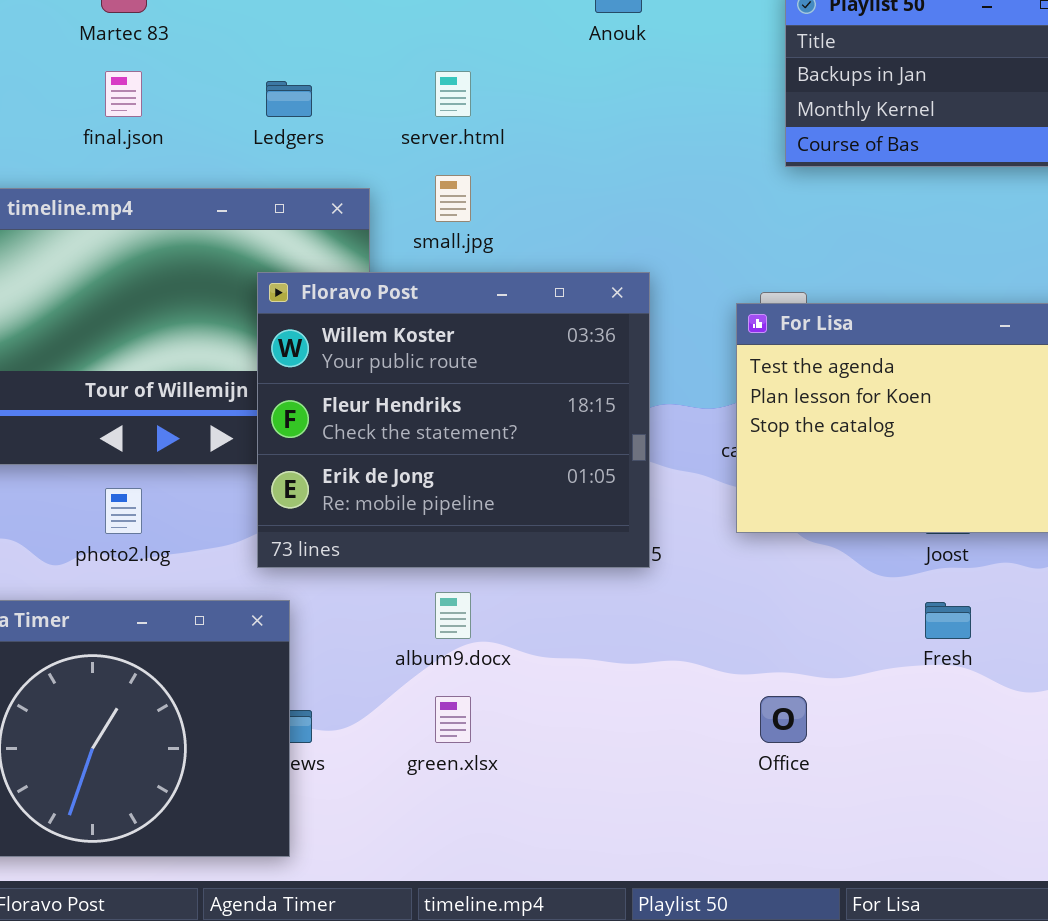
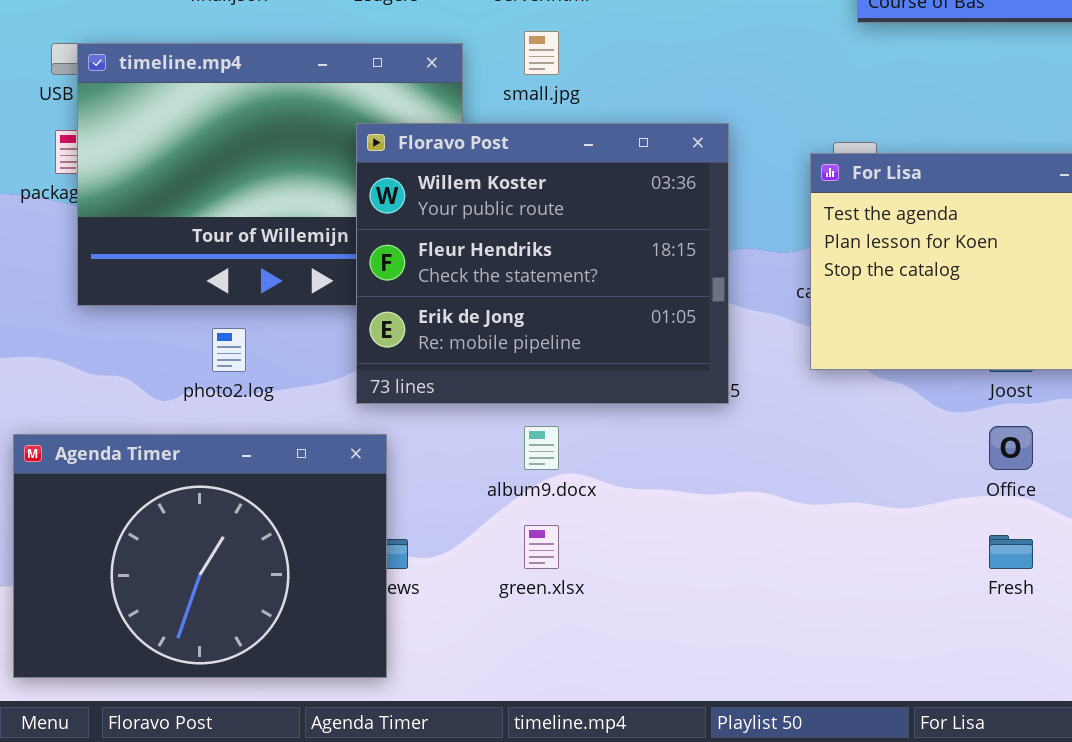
Fresh: [925,602,971,639] -> [989,535,1033,569], moved
Office: [760,696,807,743] -> [989,426,1033,470], moved

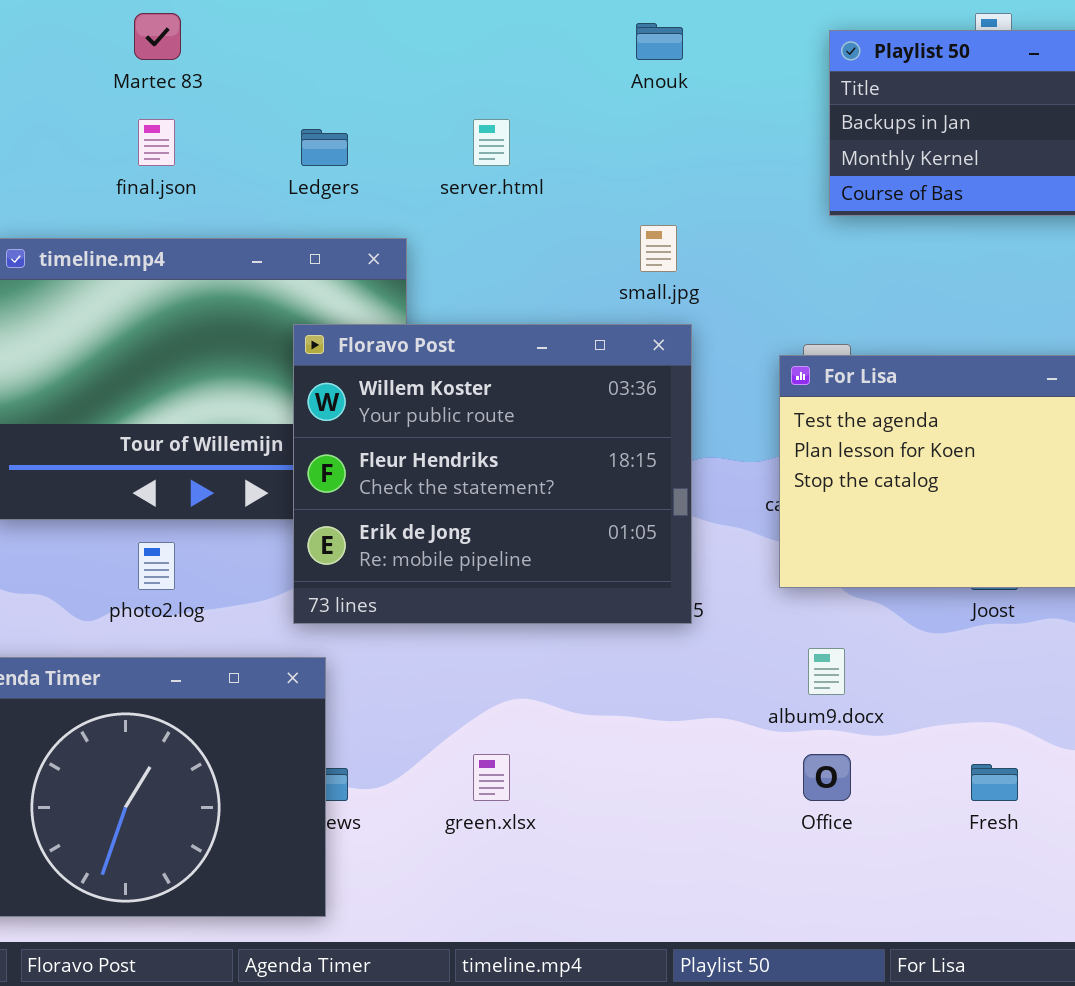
small.jpg: [524,31,559,75] -> [640,225,677,272], moved
album9.docx: [524,426,559,470] -> [808,648,845,695], moved
Office: [989,426,1033,470] -> [803,754,851,801], moved

